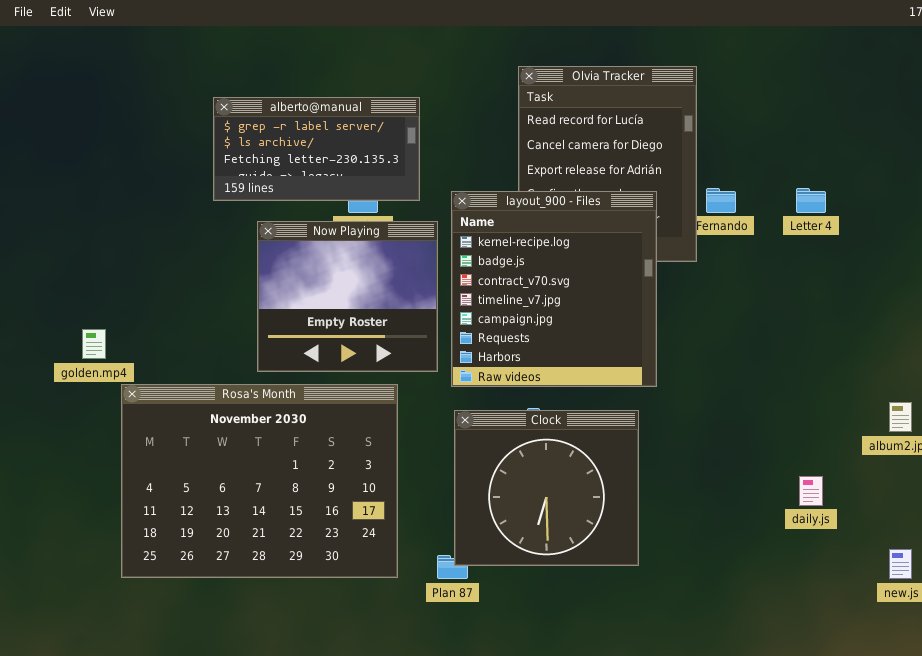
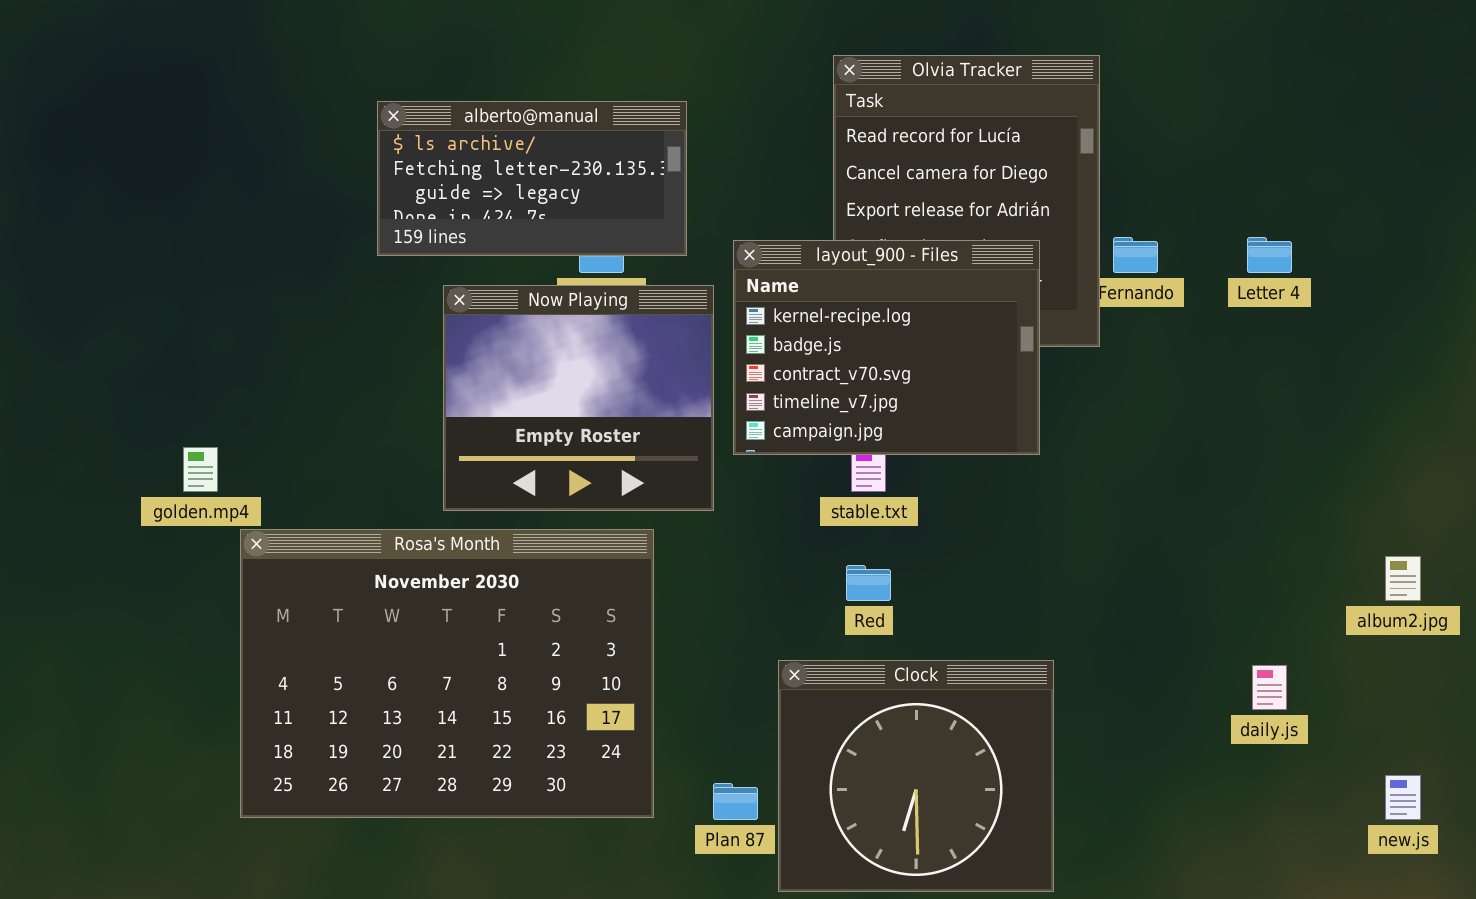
alberto@manual: [213,97,420,201] -> [377,101,687,256], scrolled down 1 row
layout_900 - Files: [451,191,657,387] -> [733,240,1040,455], resized
Clock: [454,410,639,566] -> [778,660,1054,892], moved

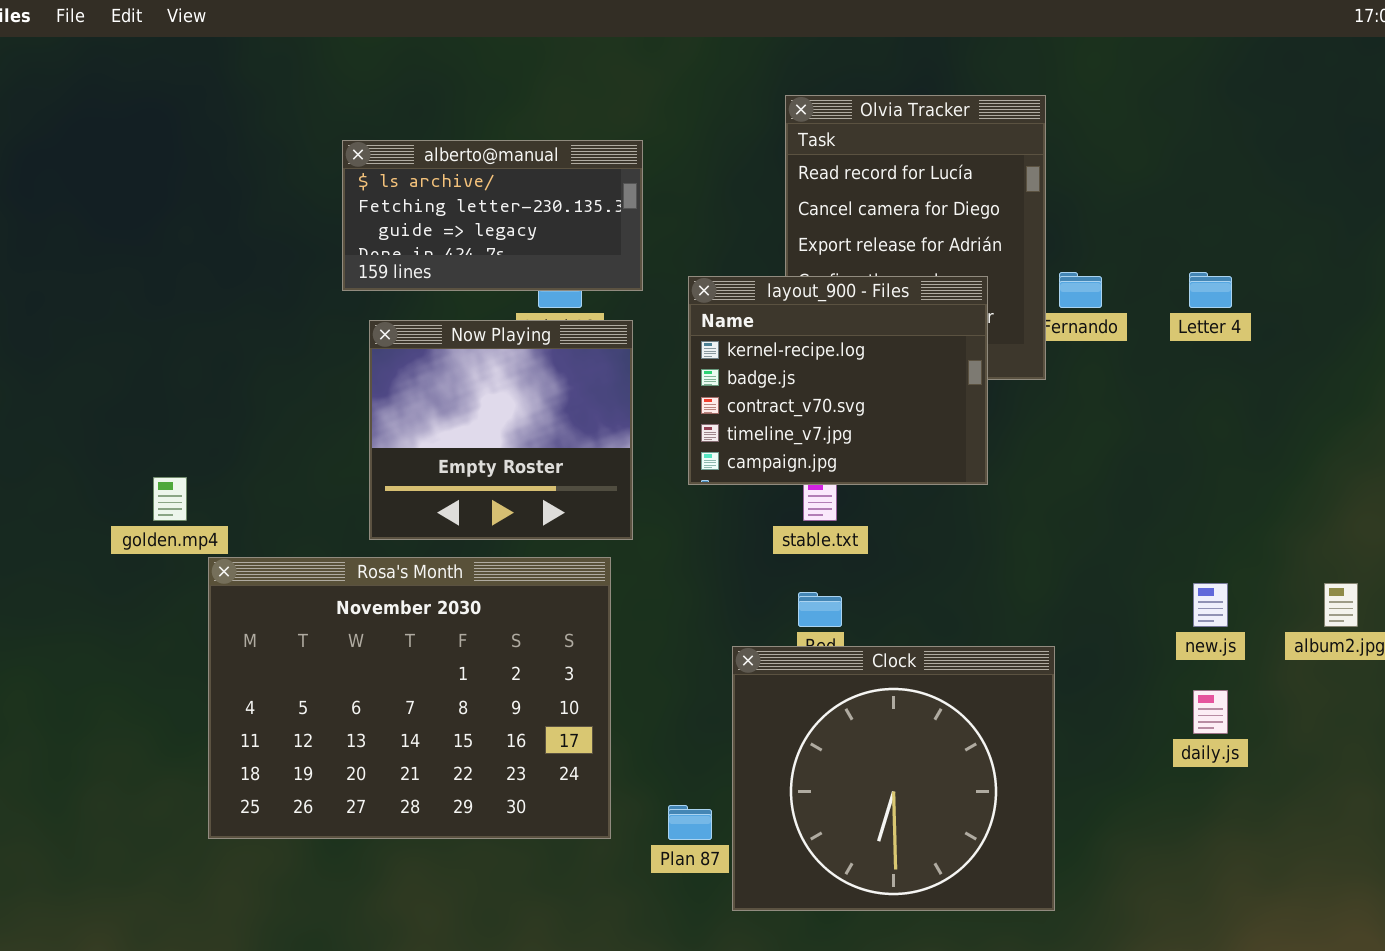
Now Playing: [443,285,714,511] -> [369,320,633,540], moved
Clock: [778,660,1054,892] -> [732,646,1055,911], resized
new.js: [1385,775,1421,820] -> [1193,583,1228,627], moved

